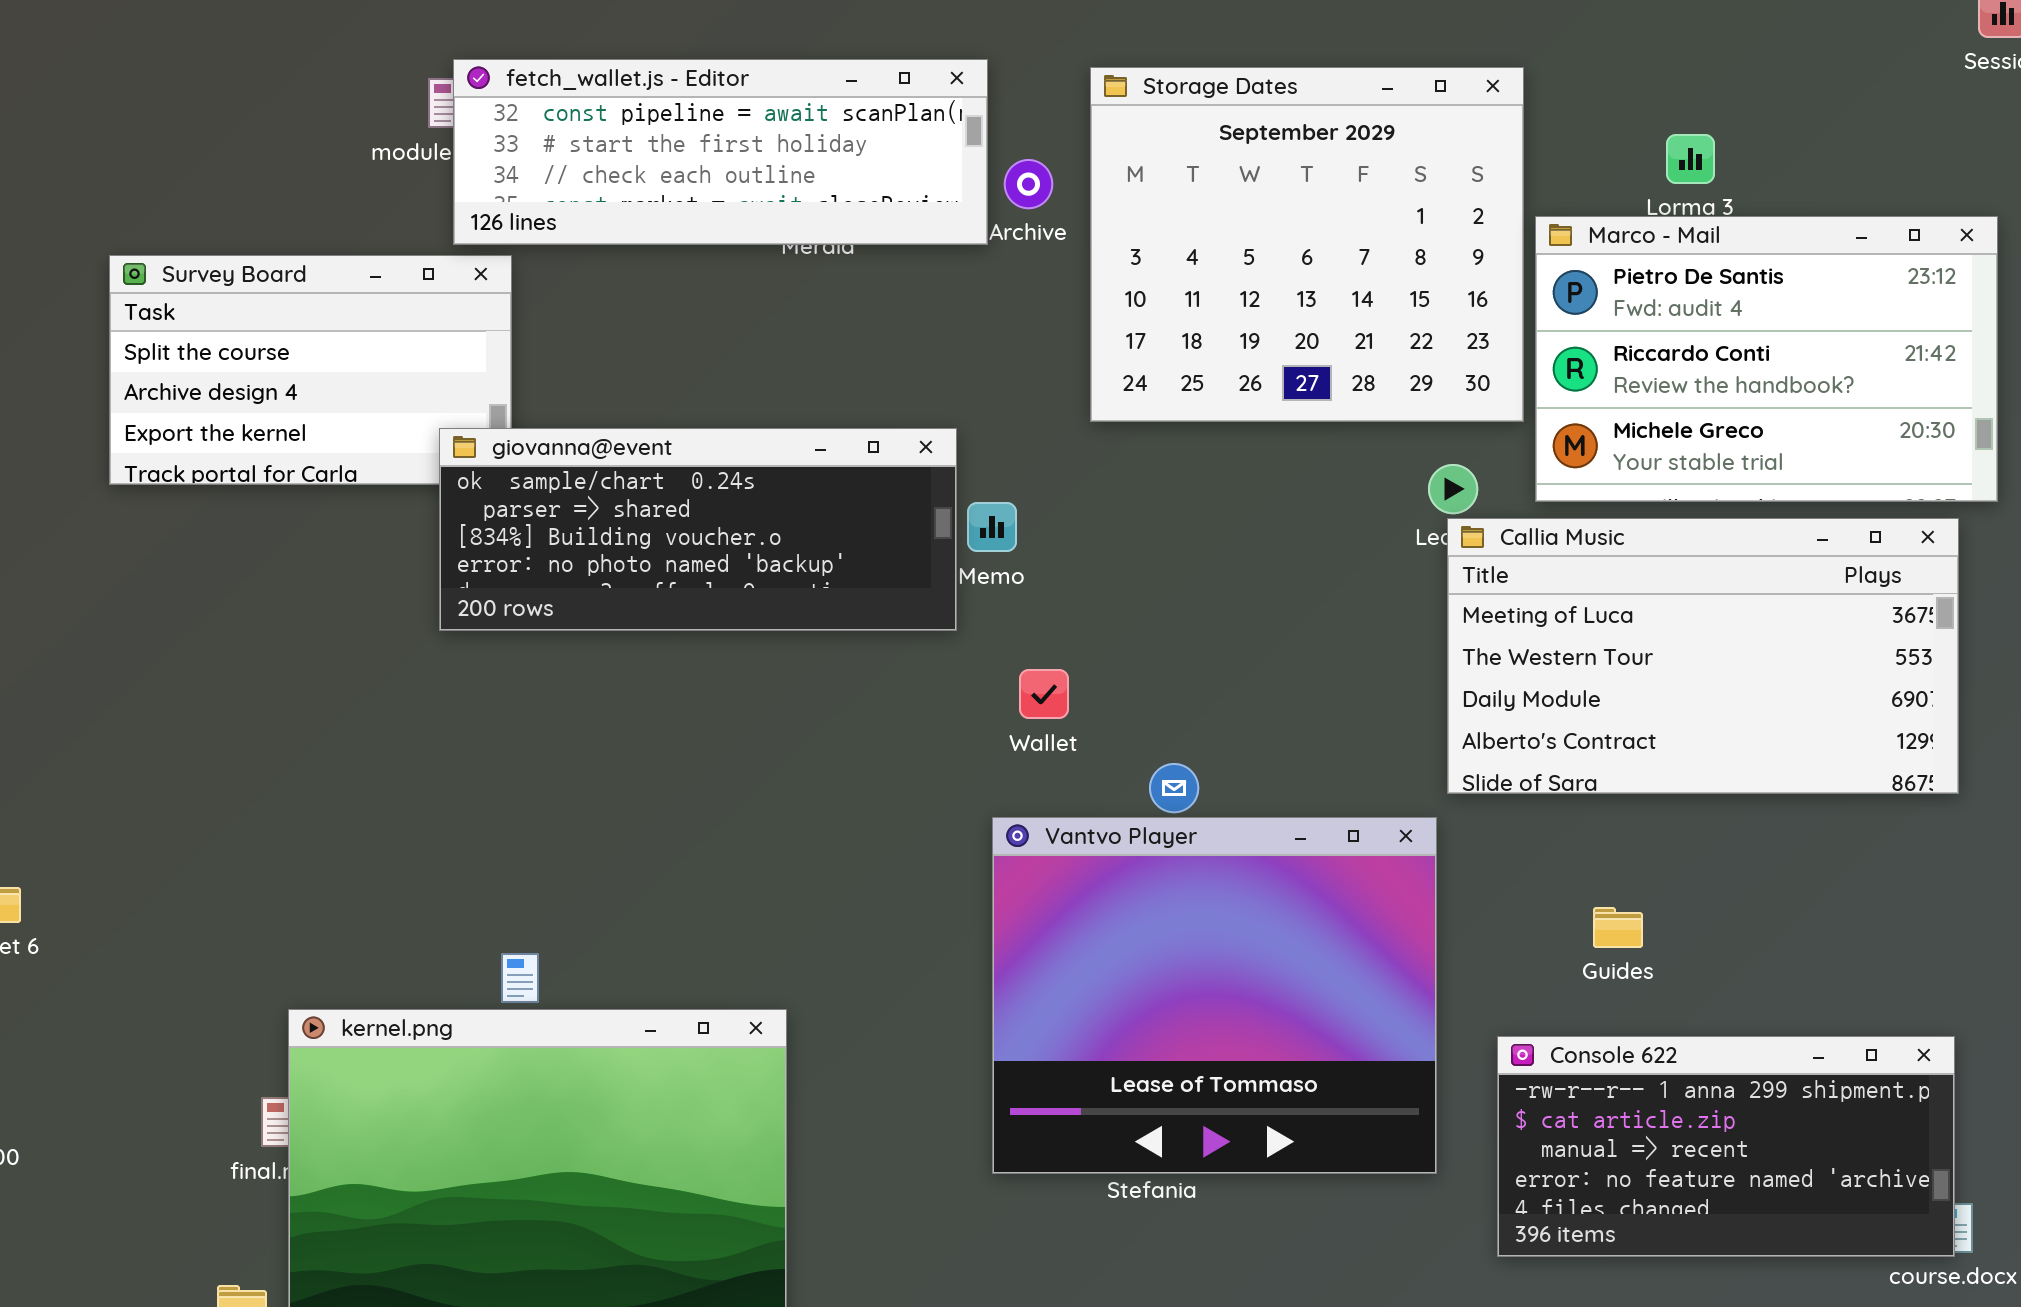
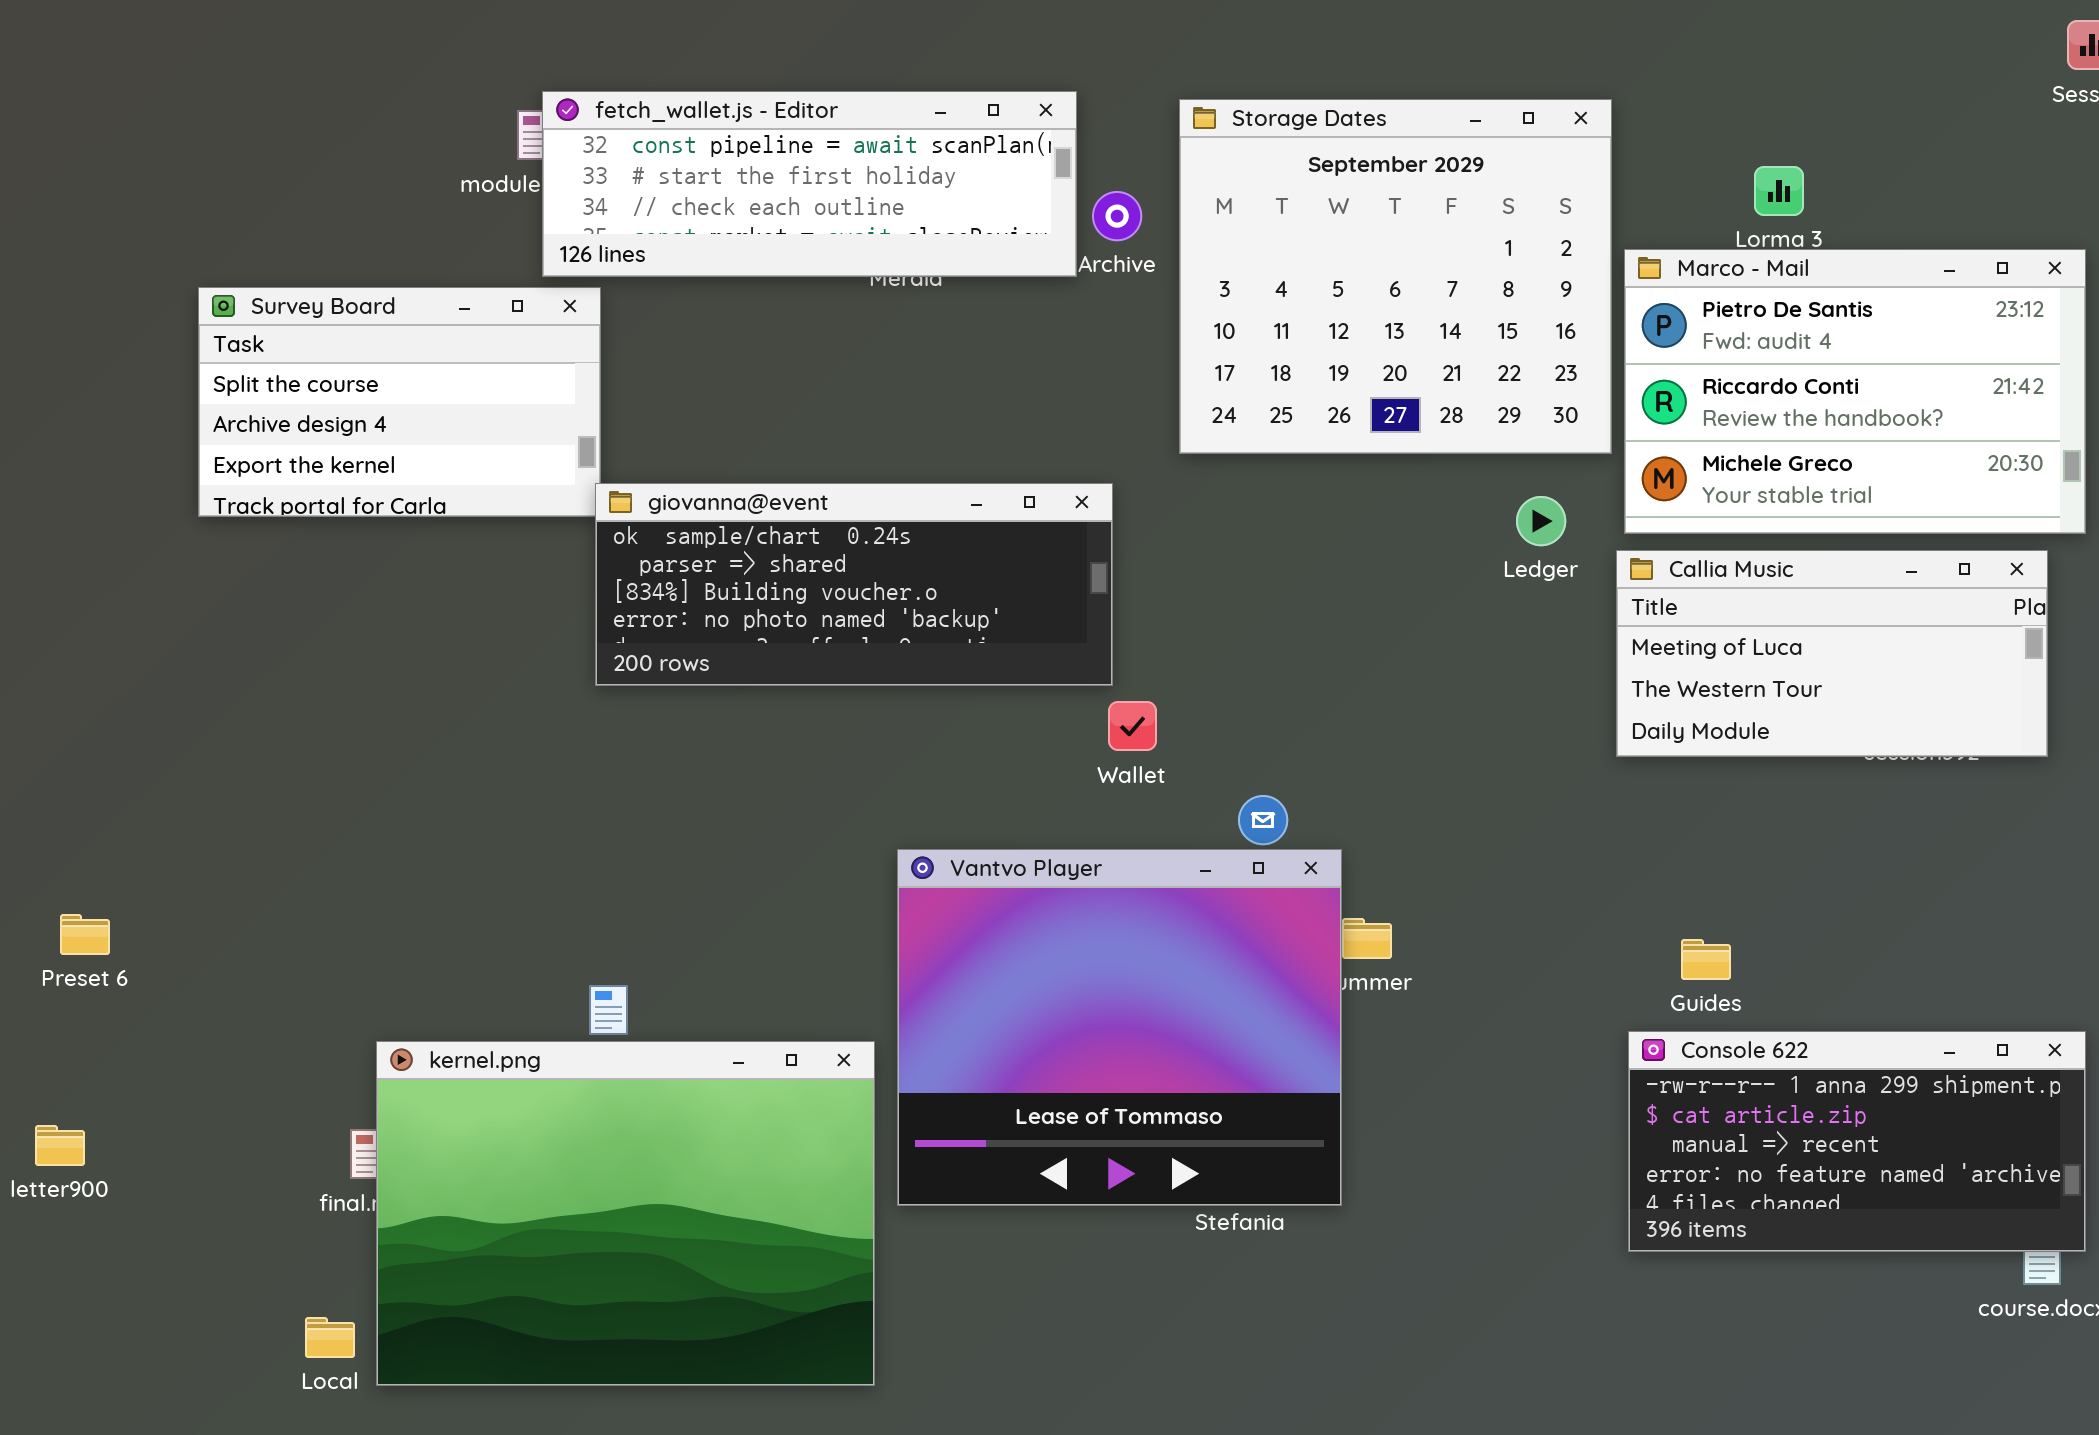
giovanna@event: [439,428,957,631] -> [595,483,1113,686], moved
Callia Music: [1447,518,1959,794] -> [1616,550,2048,757], resized
Vantvo Player: [992,817,1437,1174] -> [897,849,1342,1206], moved
Console 622: [1497,1036,1955,1257] -> [1628,1031,2086,1252], moved

